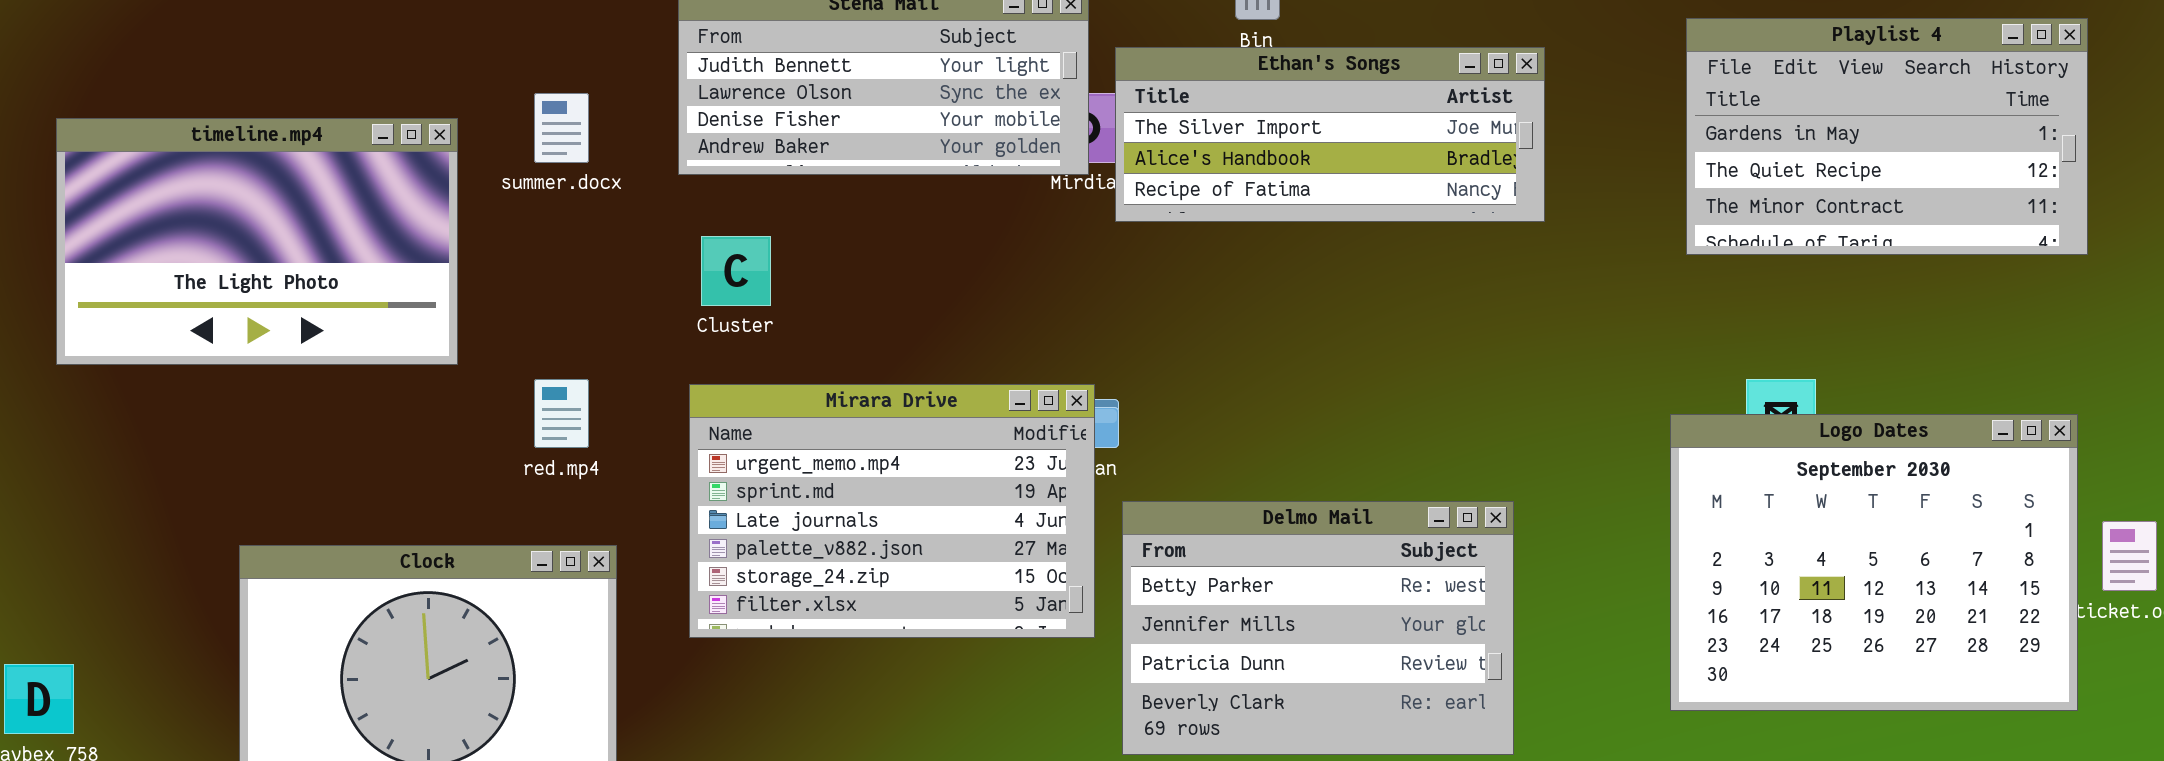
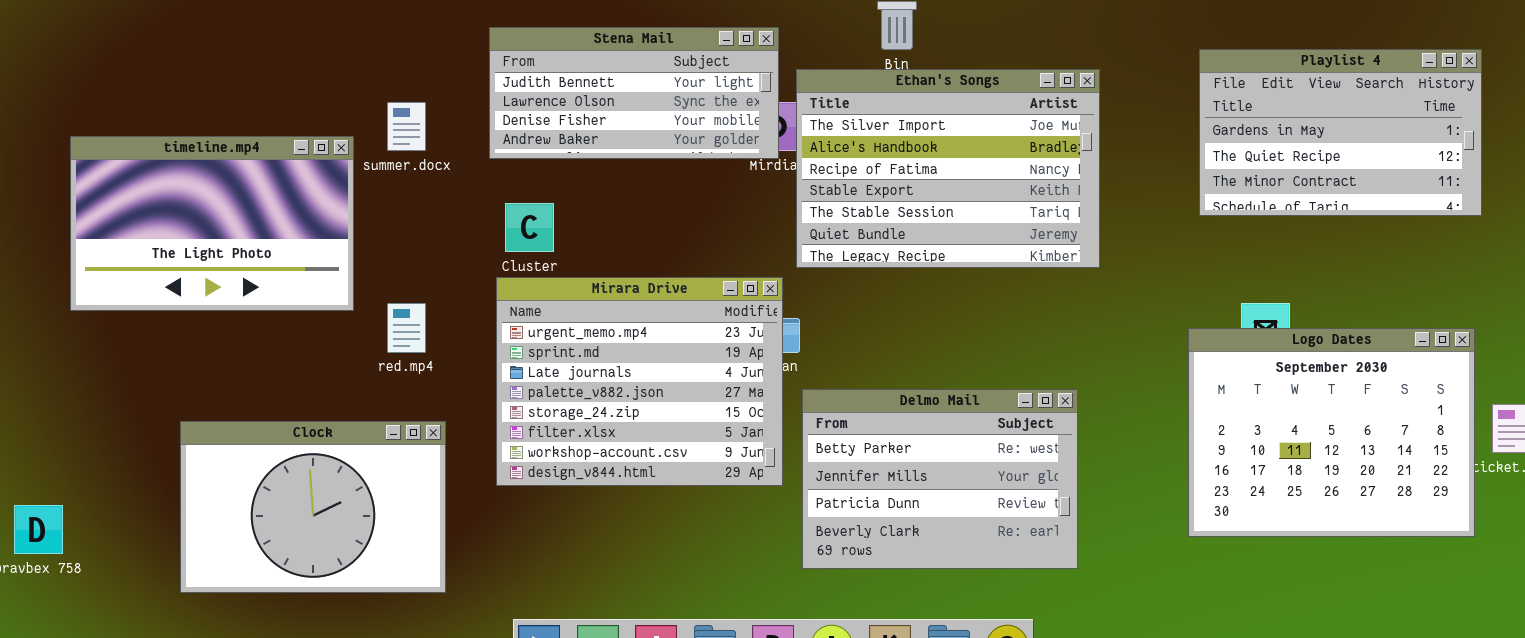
Ethan's Songs: [1115,47,1545,222] -> [796,69,1100,268], resized
timeline.mp4: [56,118,458,365] -> [70,136,354,311], moved
Mirara Drive: [689,384,1095,638] -> [496,277,783,486], resized

